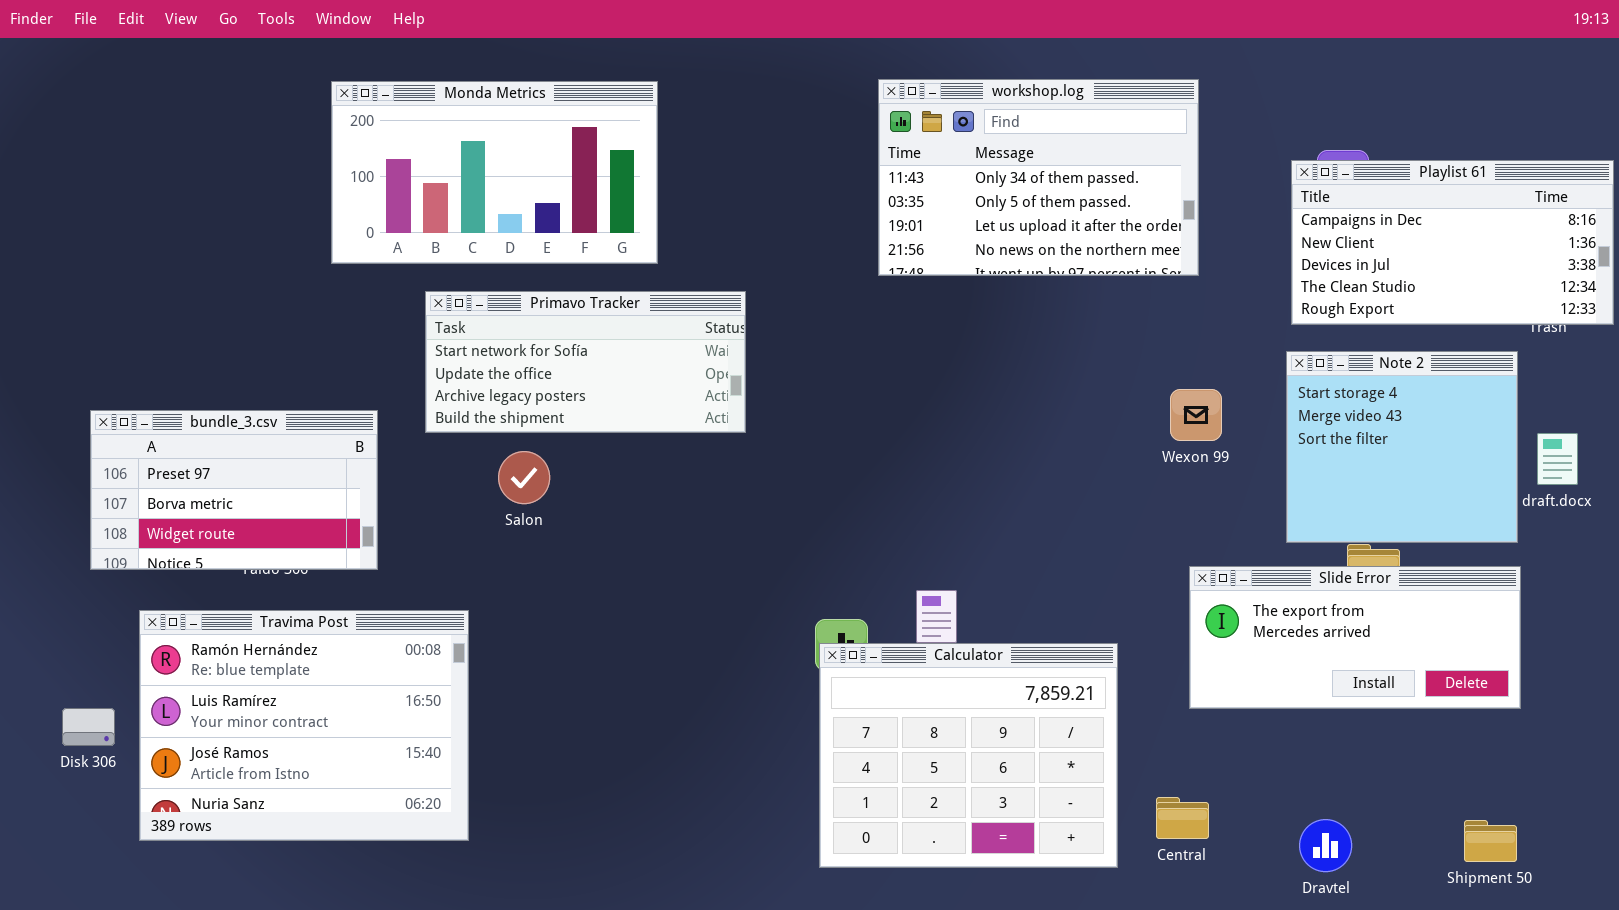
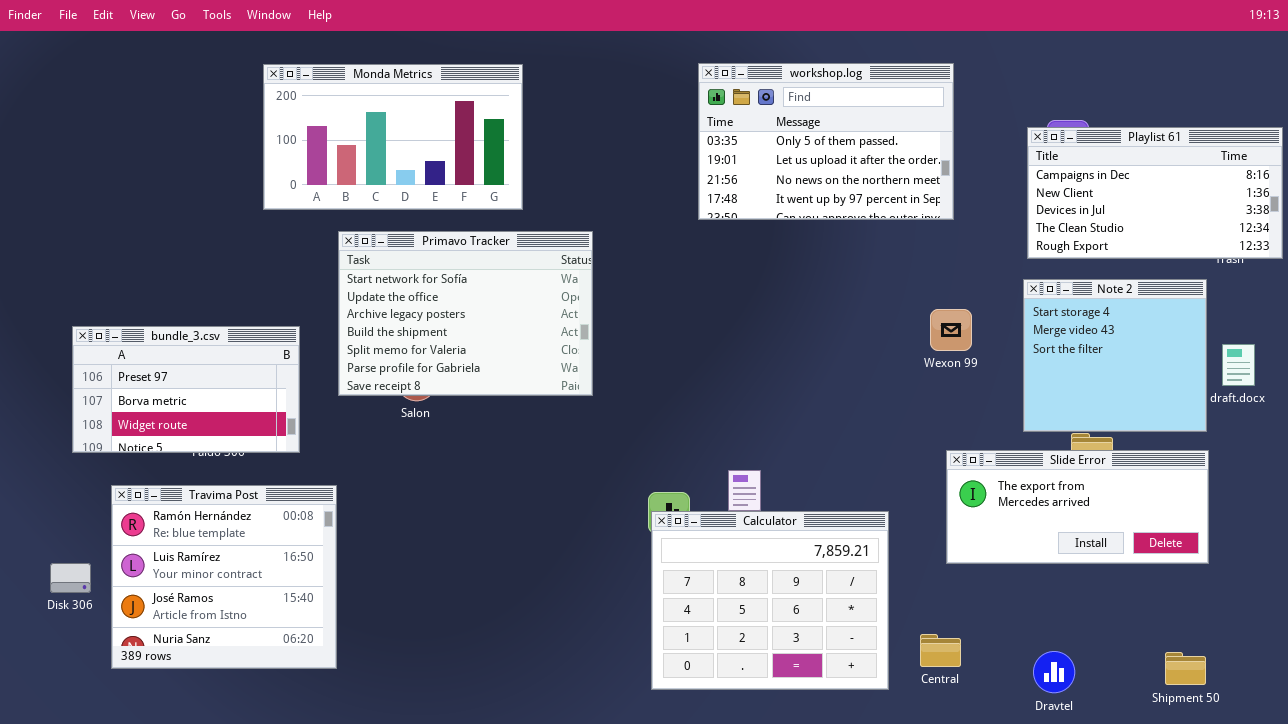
workshop.log: [878,79,1199,276] -> [698,63,954,220], scrolled down 1 row
Primavo Tracker: [425,291,746,433] -> [338,231,593,396], resized
Travima Post: [139,610,469,841] -> [111,485,337,669], resized

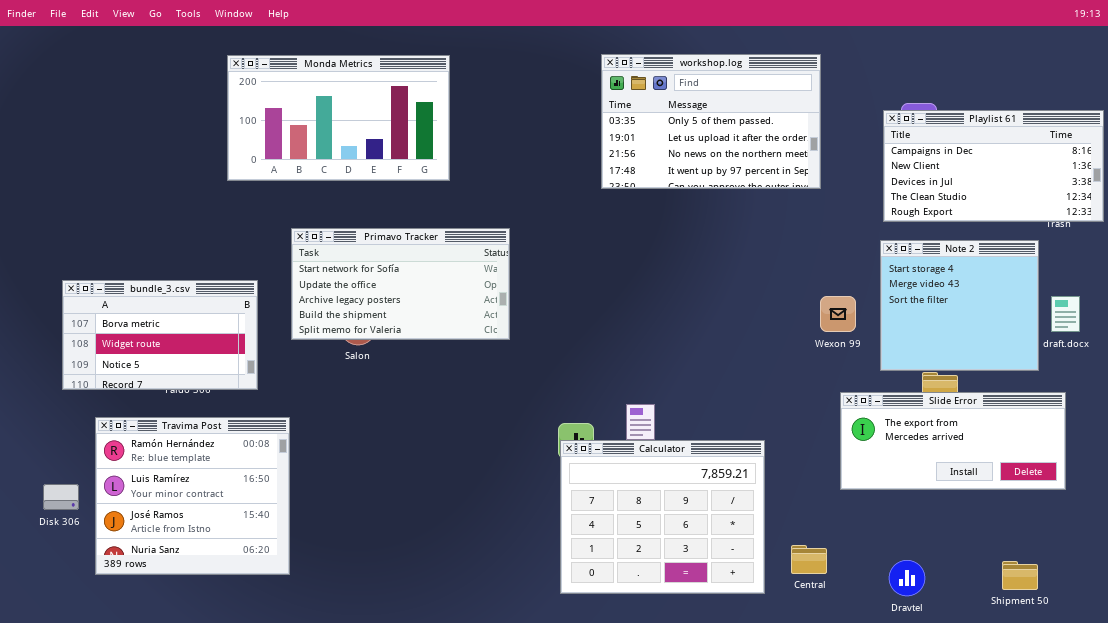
Primavo Tracker: [338,231,593,396] -> [291,228,510,340], resized
Wexon 99: [930,309,972,351] -> [820,296,856,332], moved
bundle_3.csv: [72,326,300,453] -> [62,280,258,390], scrolled down 1 row
Slide Error: [946,450,1209,564] -> [840,392,1066,490], moved

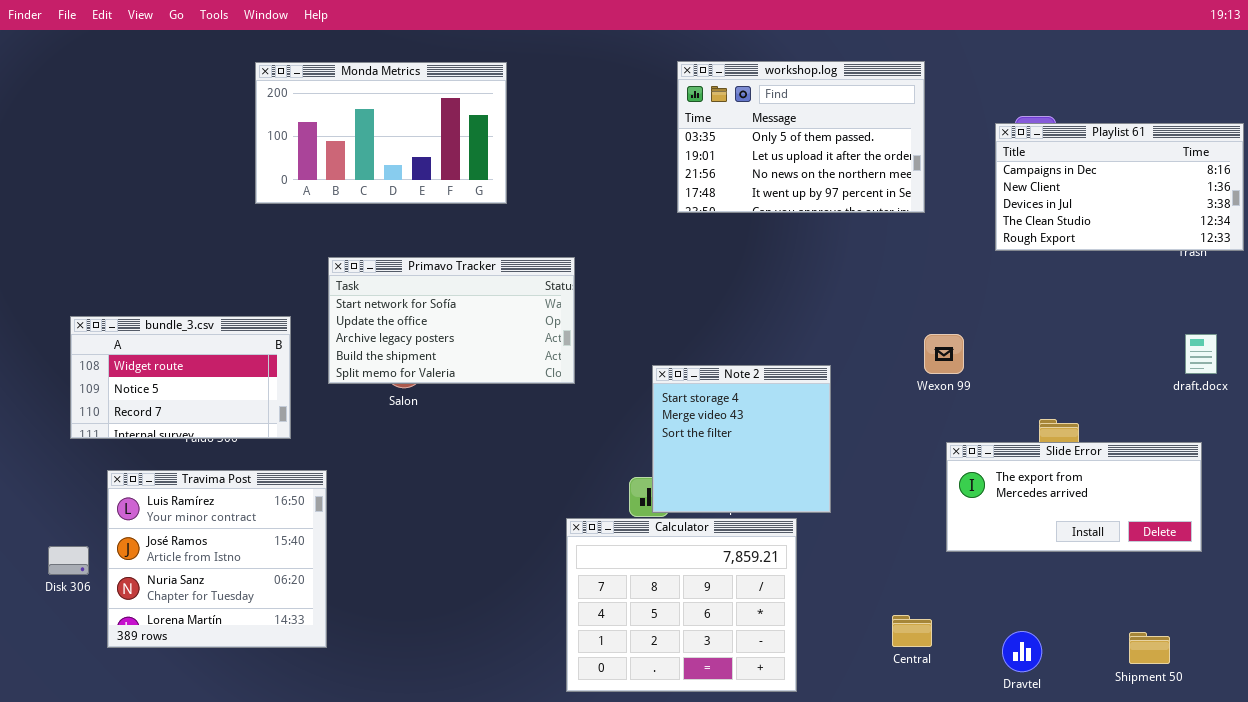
Note 2: [880,240,1039,371] -> [652,365,831,513], moved
bundle_3.csv: [62,280,258,390] -> [70,316,291,439], scrolled down 1 row
Travima Post: [95,417,290,575] -> [107,470,327,648], scrolled down 1 row
Calculator: [560,440,765,594] -> [566,518,797,692], moved

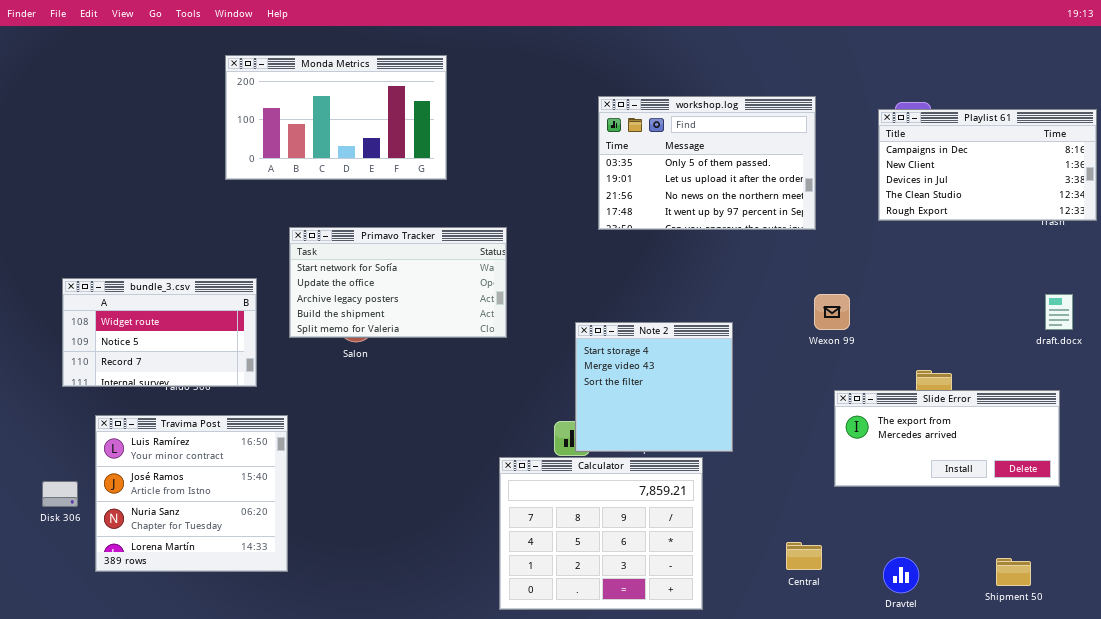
workshop.log: [677,61,925,213] -> [598,96,816,230], moved

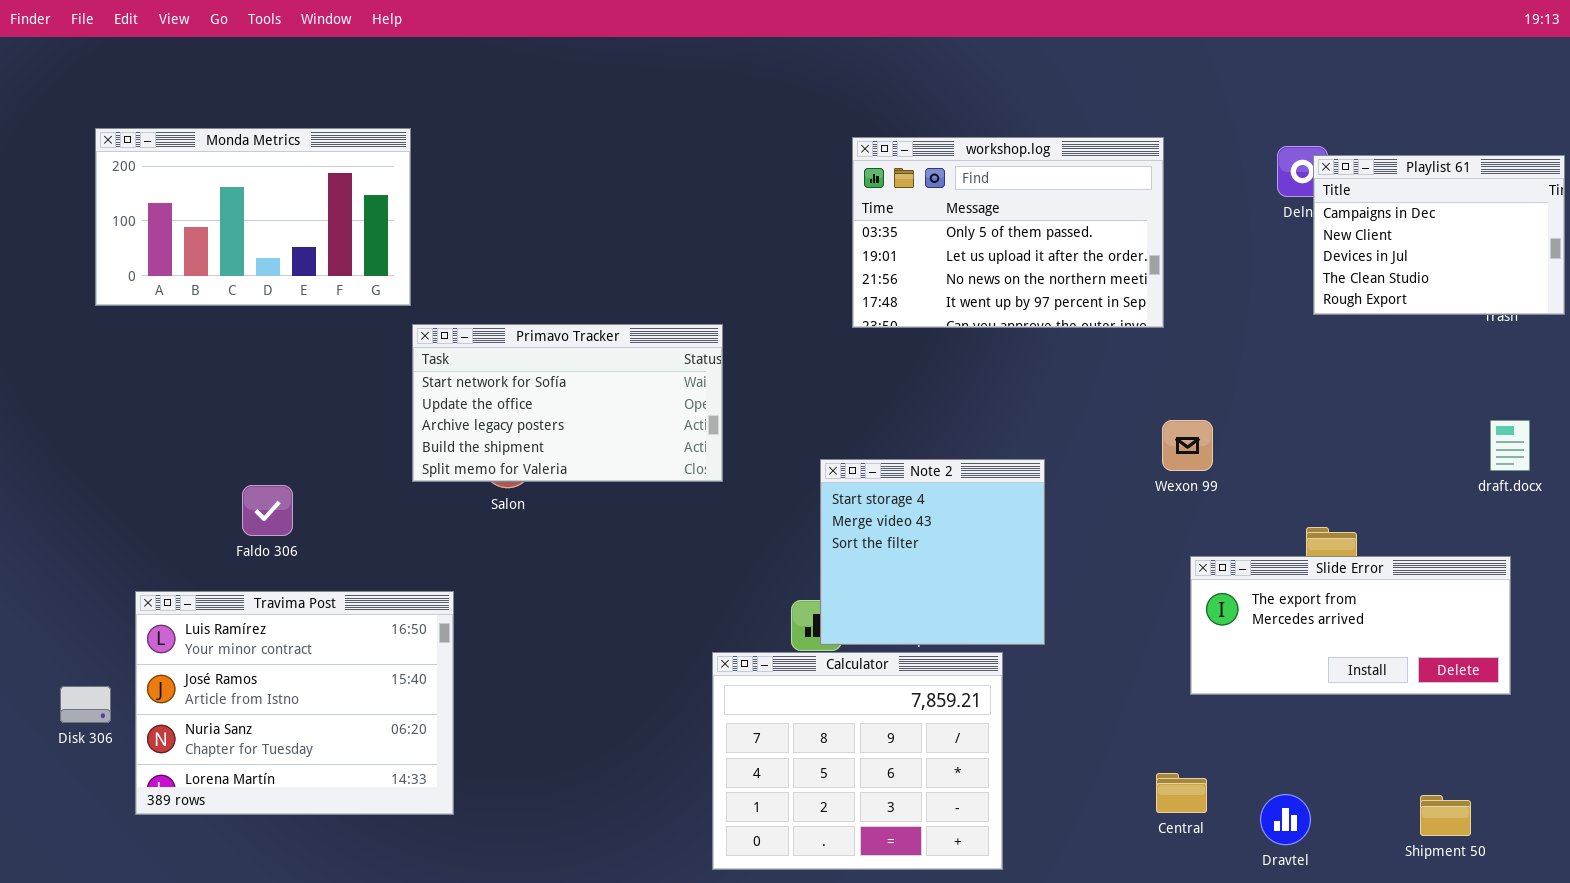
Monda Metrics: [225,55,447,180] -> [95,128,411,306], moved
Playlist 61: [878,109,1097,221] -> [1313,155,1565,315], resized
bundle_3.csv: [62,278,257,387] -> none, closed
Travima Post: [95,415,288,572] -> [135,591,454,815], resized
Central: [786,542,822,570] -> [1156,773,1207,813], moved

